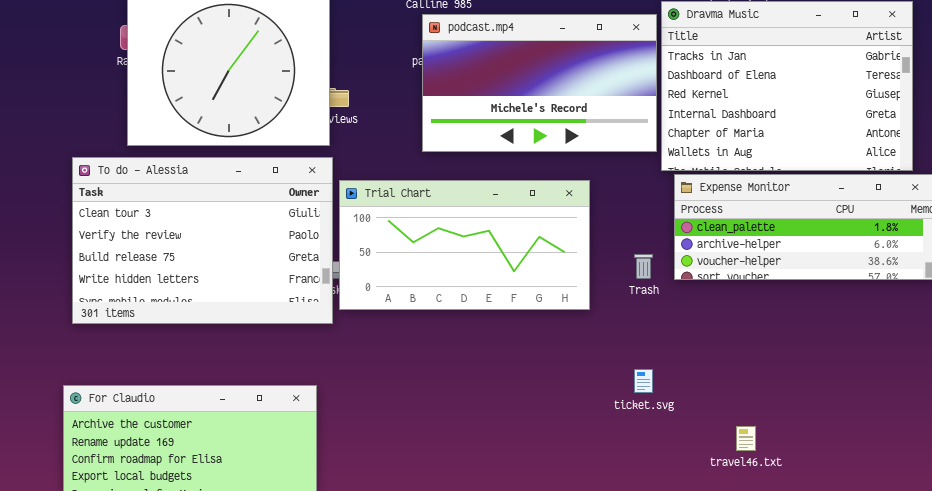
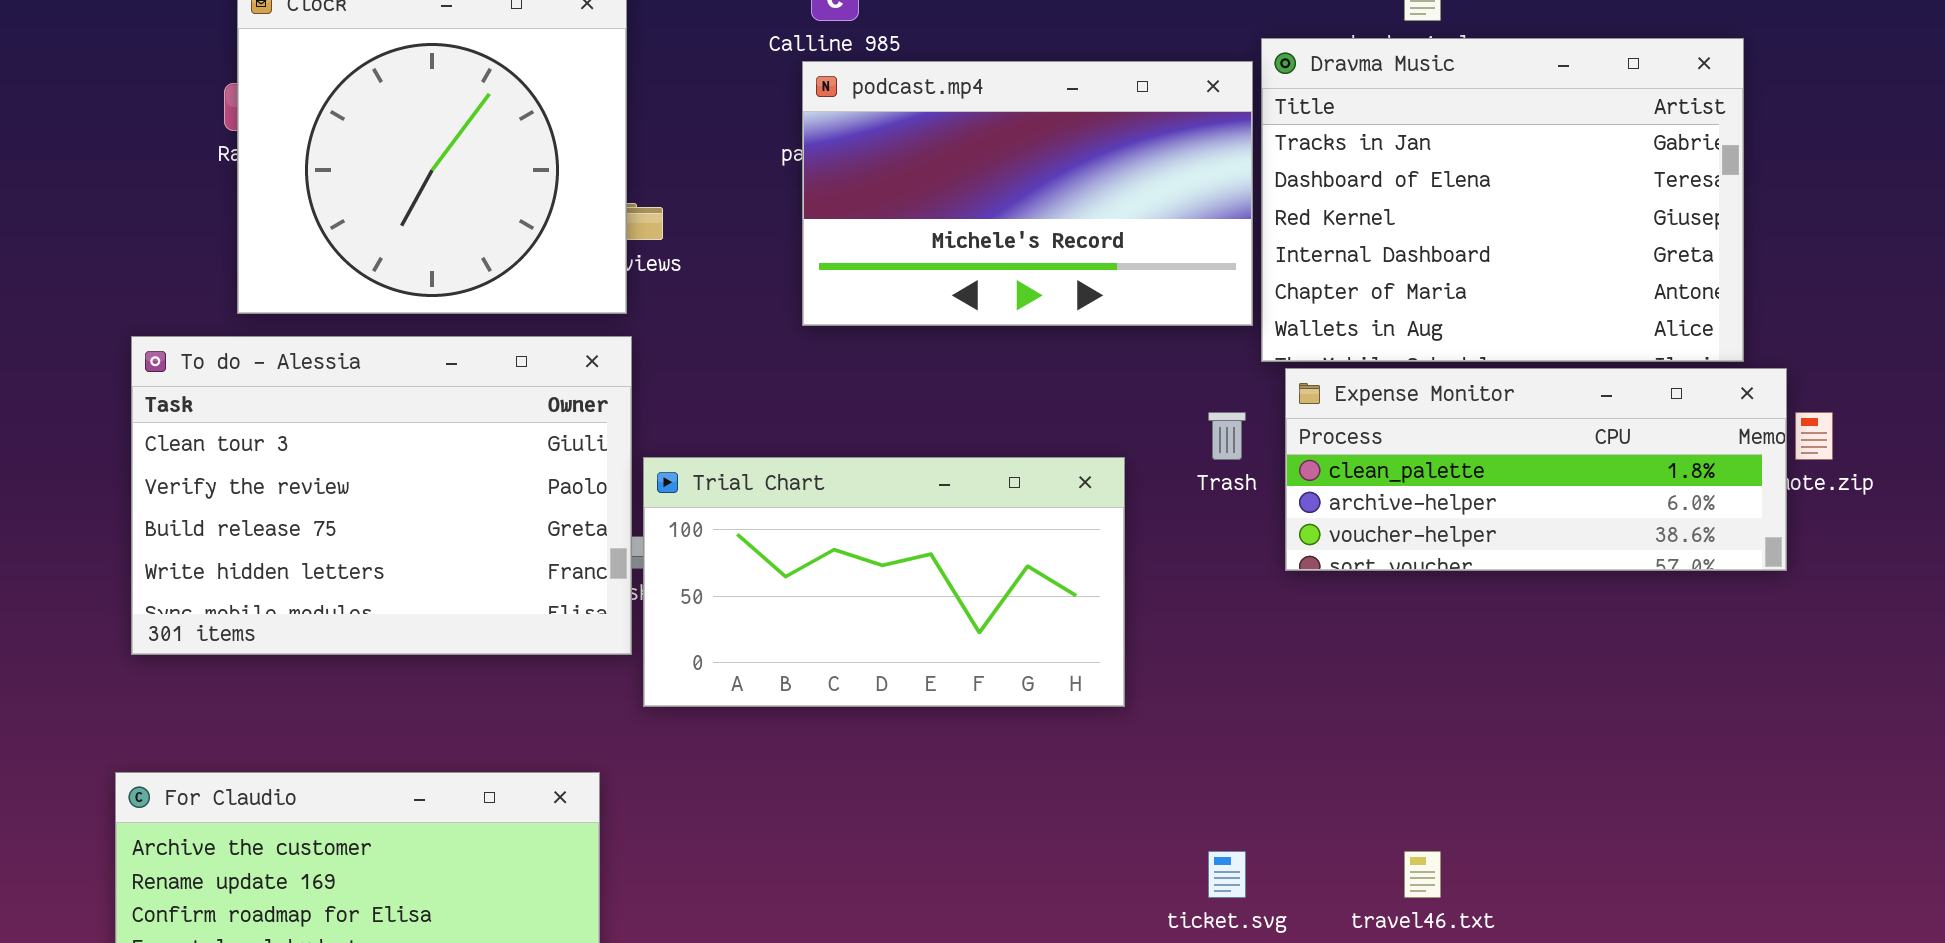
Trial Chart: [339,180,590,310] -> [643,457,1125,707], moved
Trash: [634,254,653,279] -> [1208,412,1246,460], moved
ticket.svg: [634,369,653,393] -> [1208,851,1246,898], moved

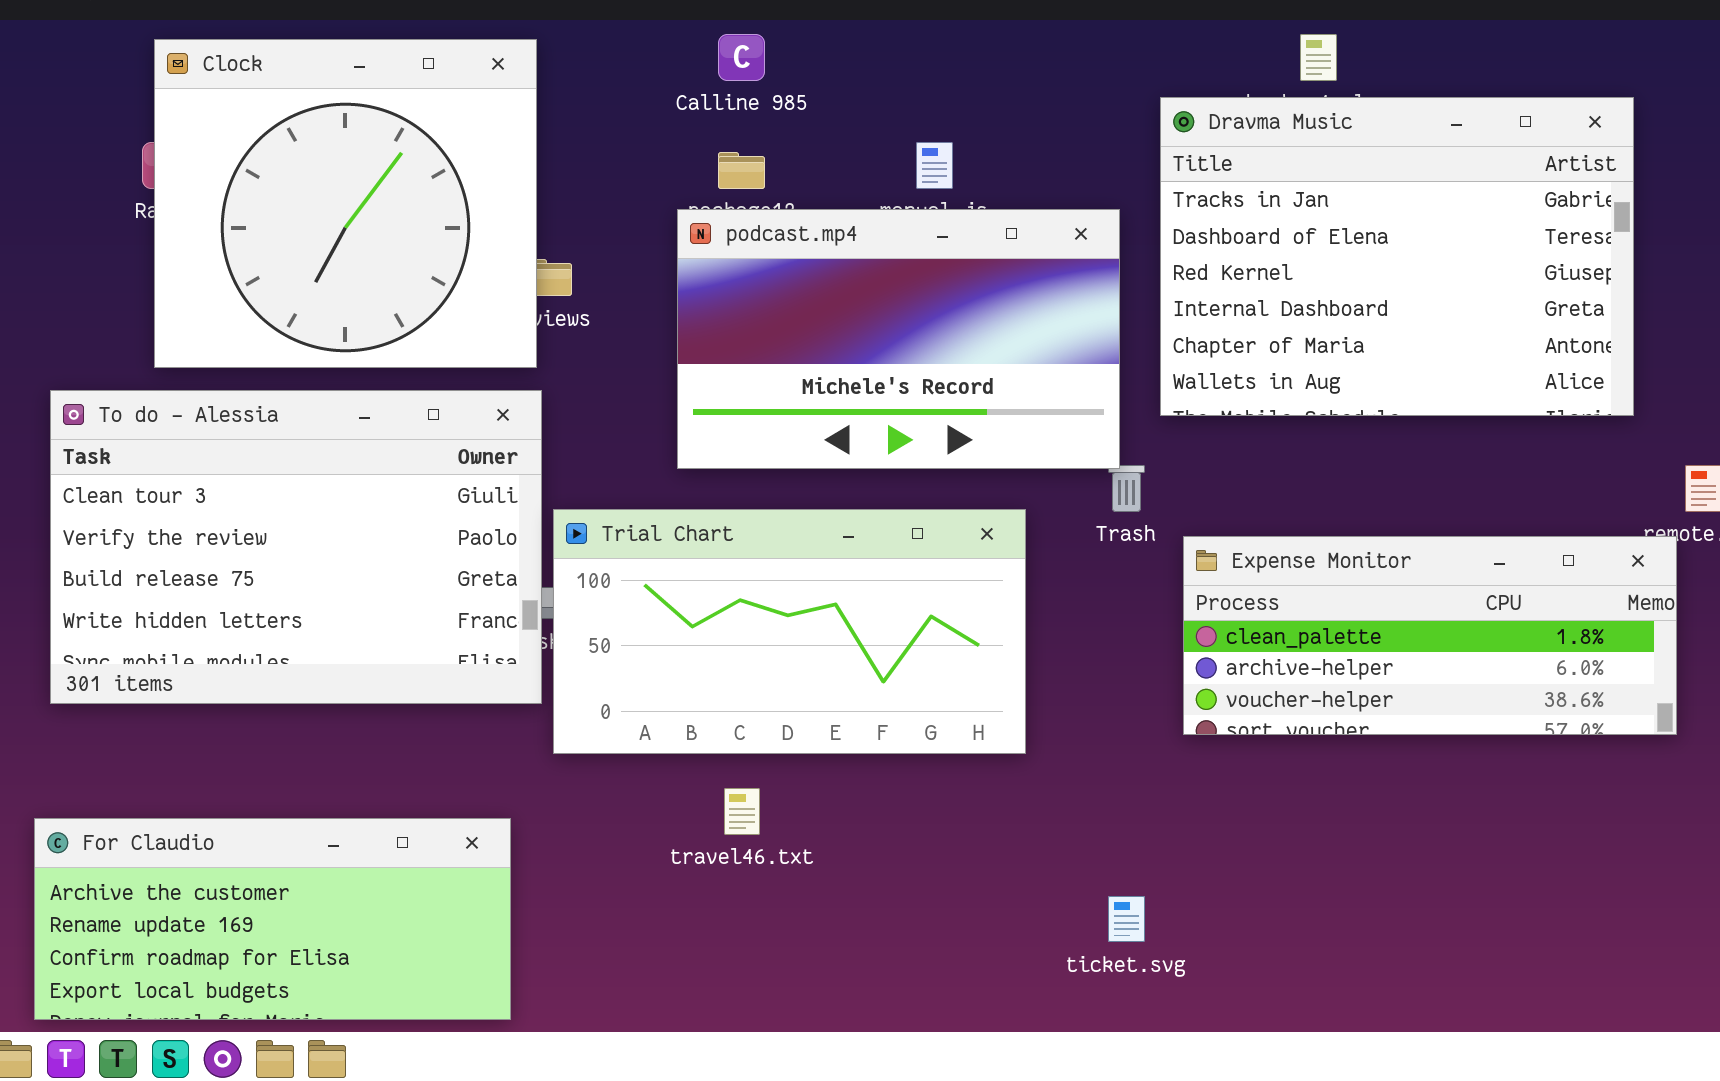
podcast.mp4: [802,61,1253,326] -> [677,209,1120,469], moved
Expense Monitor: [1285,368,1787,571] -> [1183,536,1677,735], moved
travel46.txt: [1404,851,1441,898] -> [724,788,760,835], moved

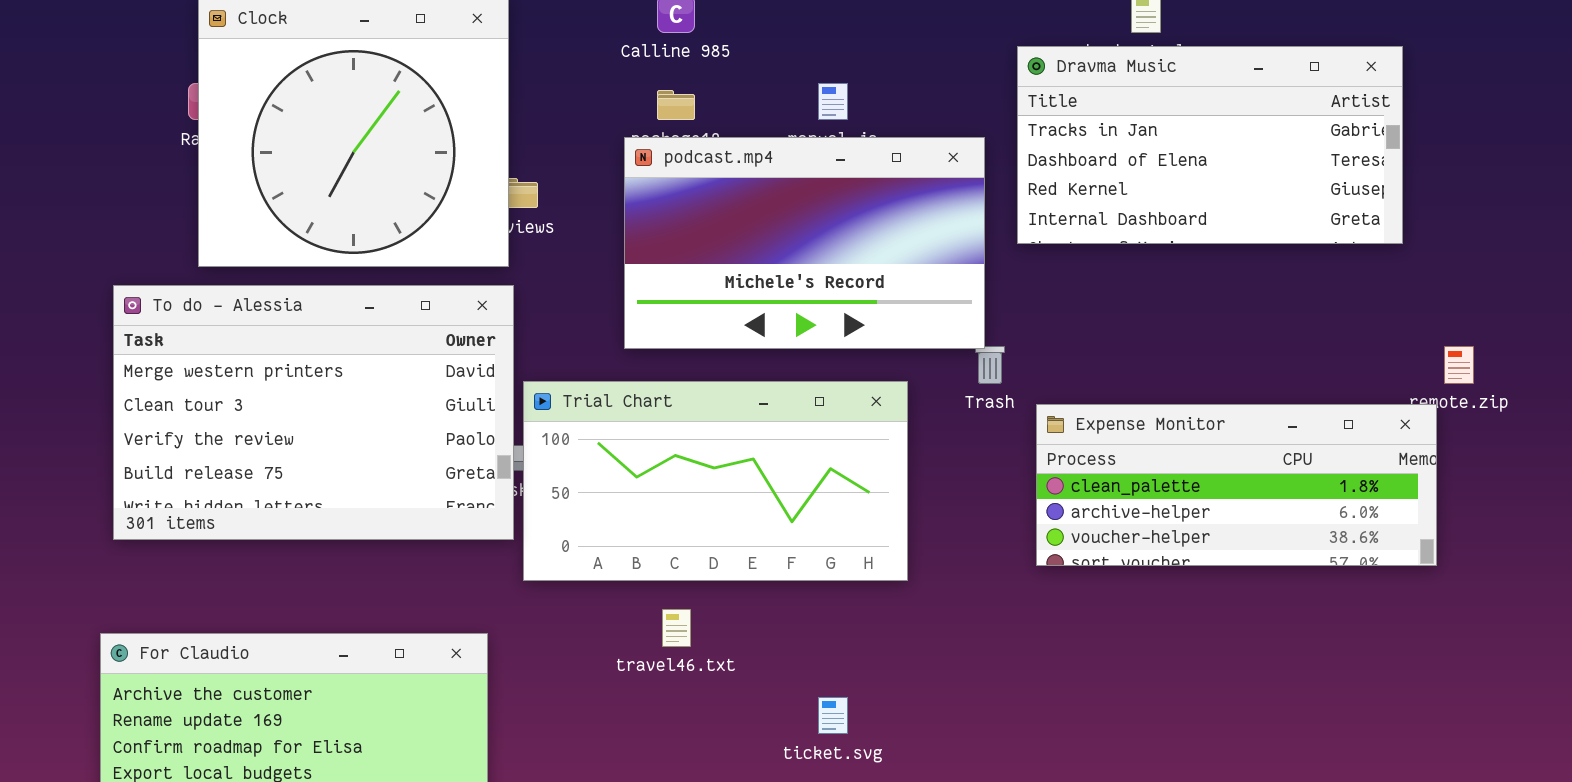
Dravma Music: [1160,97,1634,416] -> [1017,46,1403,244], resized
To do - Alessia: [50,390,542,704] -> [113,285,514,540], scrolled up 1 row
ticket.svg: [1108,896,1145,942] -> [818,697,848,734], moved

